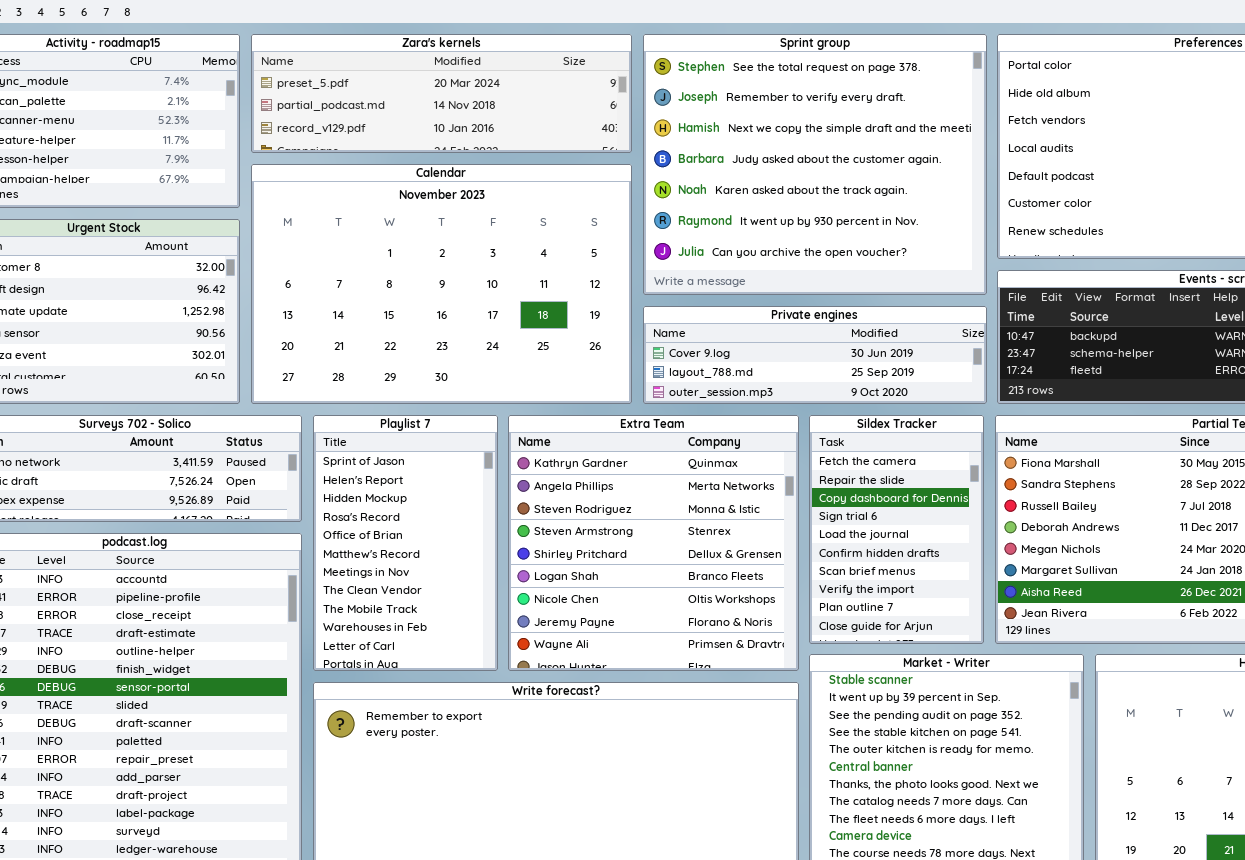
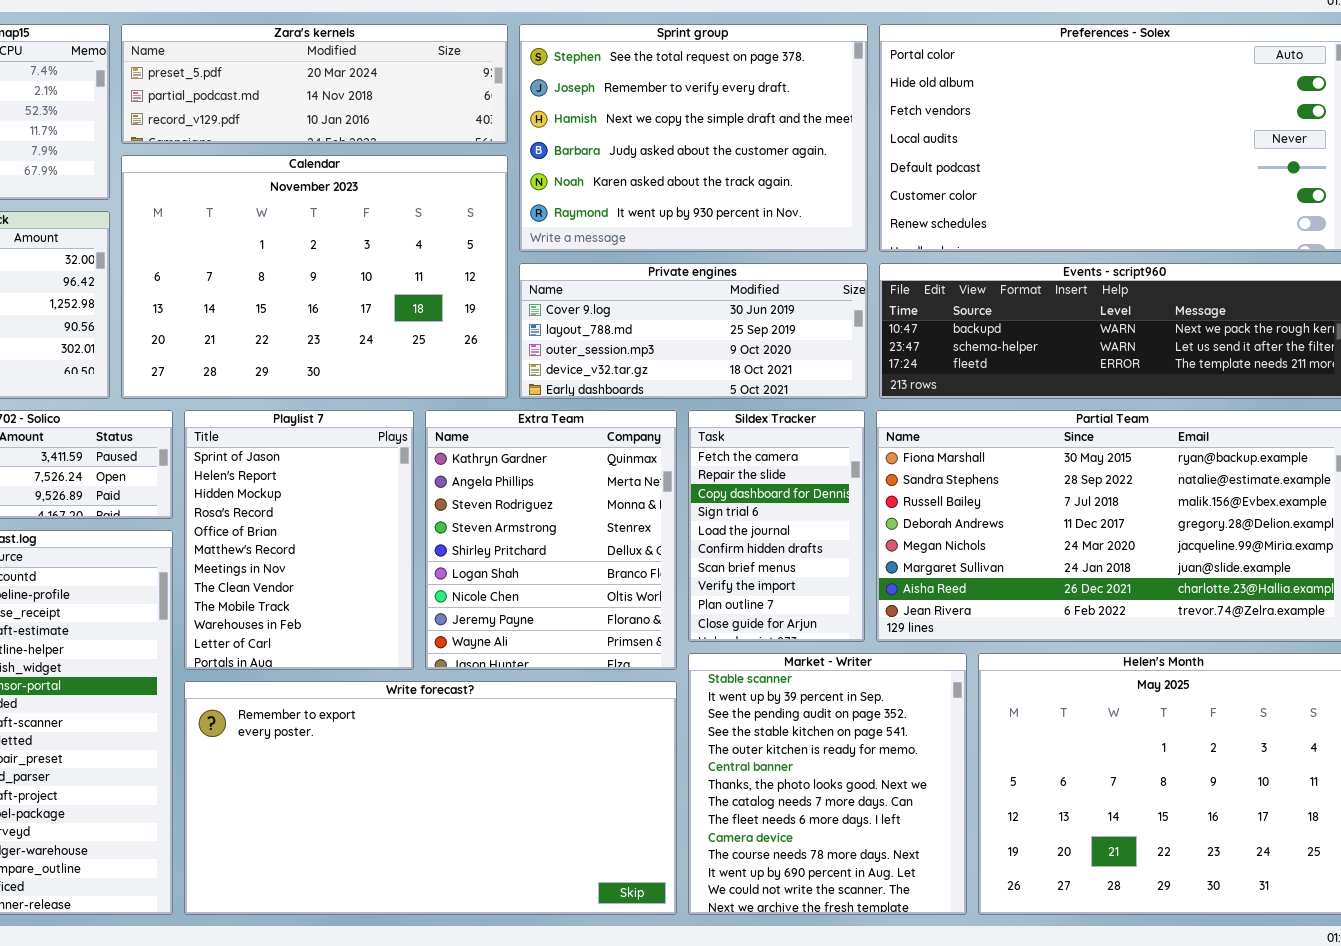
Sprint group: [643,34,987,295] -> [519,24,868,252], resized
Private engines: [643,306,987,404] -> [519,263,868,399], resized
Playlist 7: [313,415,498,671] -> [184,410,414,670], resized
Extra Team: [508,415,799,671] -> [425,410,677,670], resized

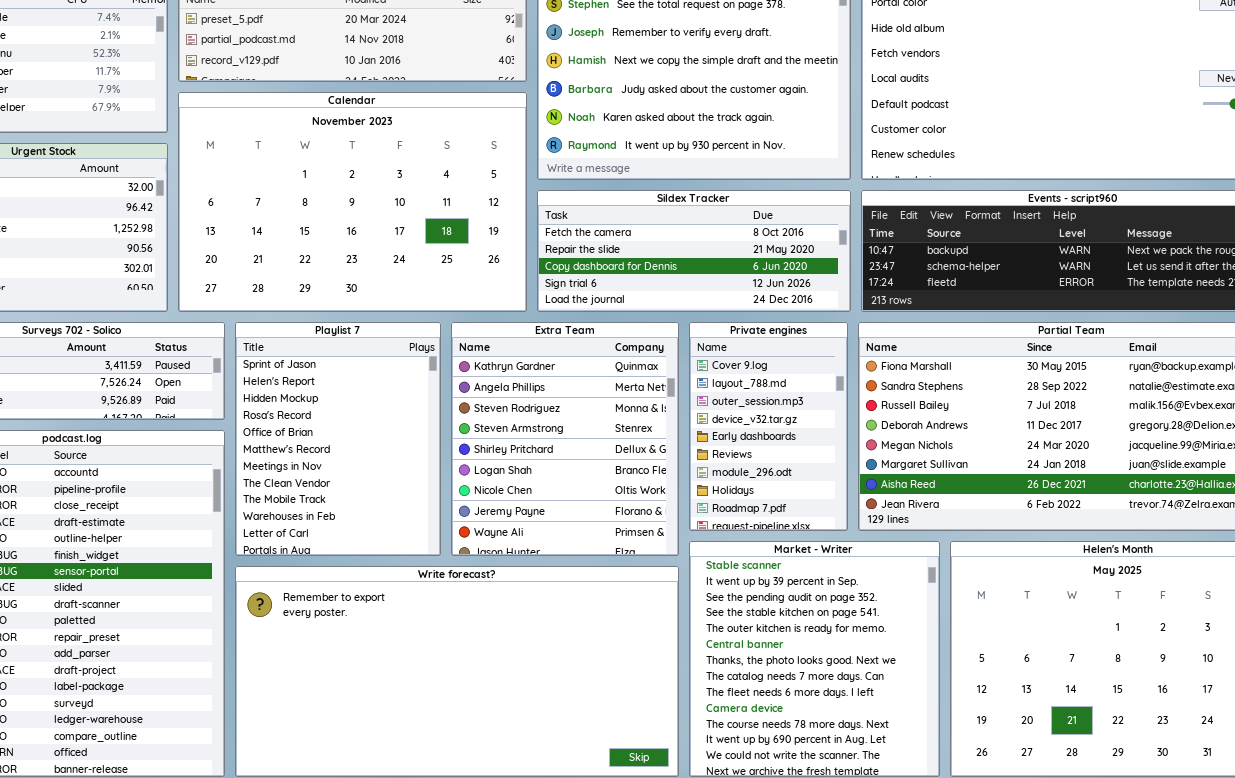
Private engines: [519,263,868,399] -> [689,322,848,531], moved, resized
Sildex Tracker: [688,410,865,642] -> [537,190,851,312], moved, resized

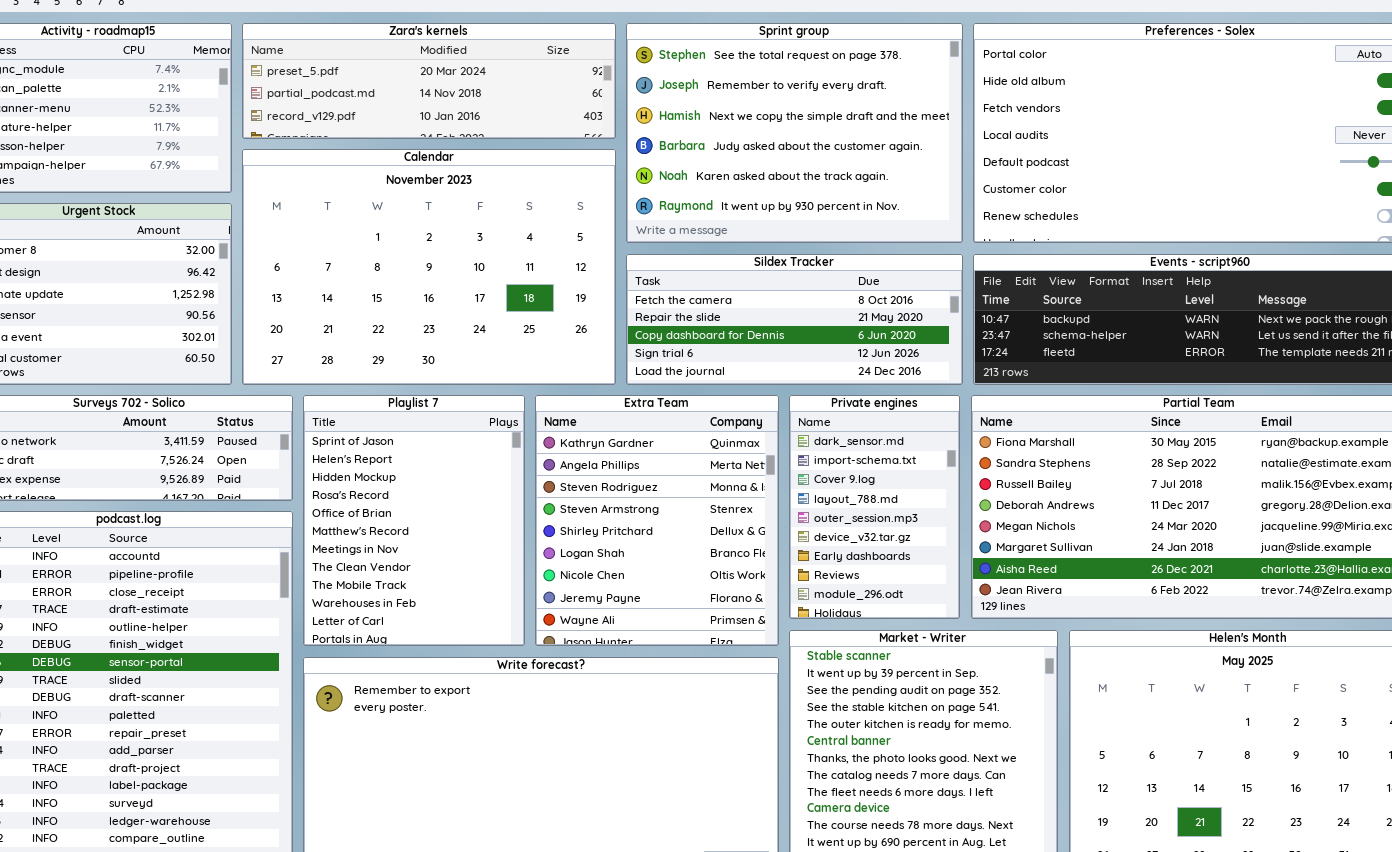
Private engines: [689,322,848,531] -> [789,395,960,619], scrolled up 2 rows

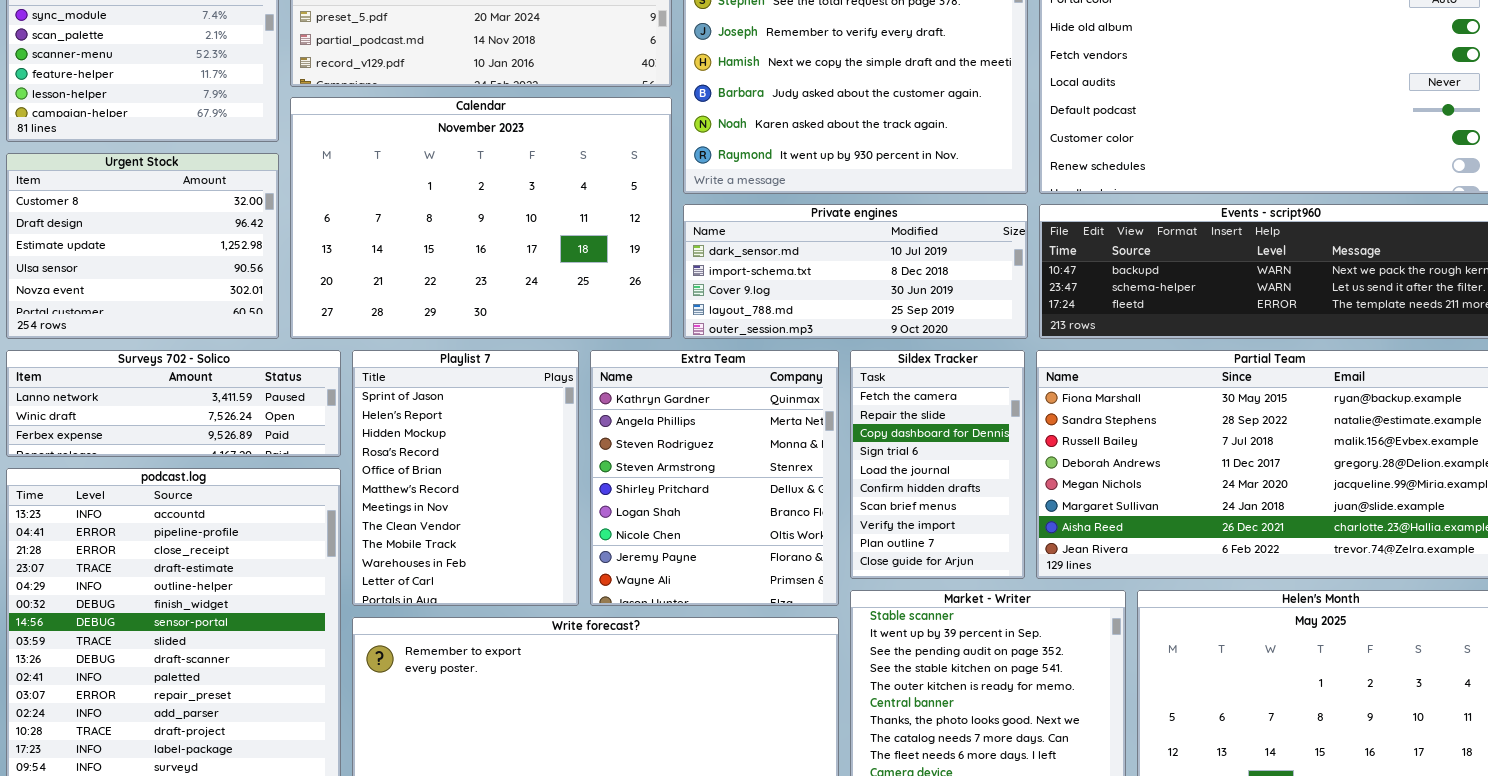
Sildex Tracker: [626,254,963,385] -> [850,350,1025,579], moved, resized
Private engines: [789,395,960,619] -> [683,204,1028,339], moved, resized

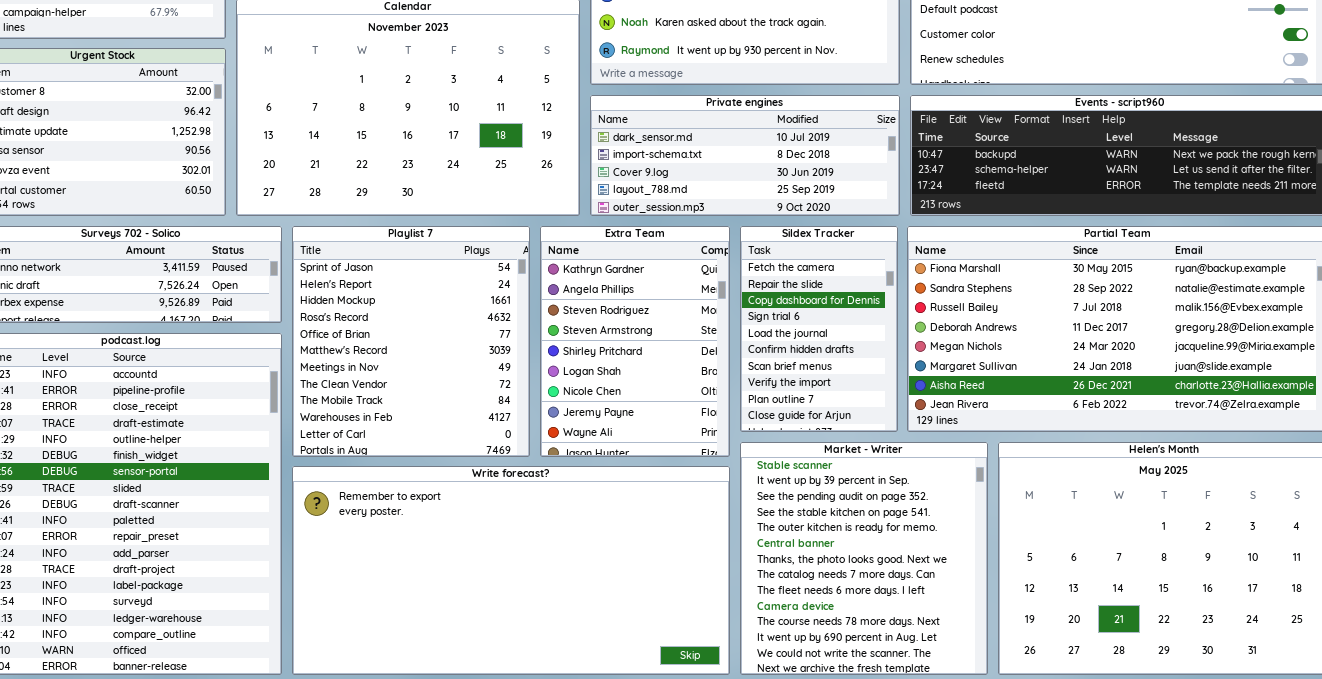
Playlist 7: [352,350,579,606] -> [292,226,530,457], resized
Extra Team: [590,350,839,606] -> [540,226,730,457], resized

